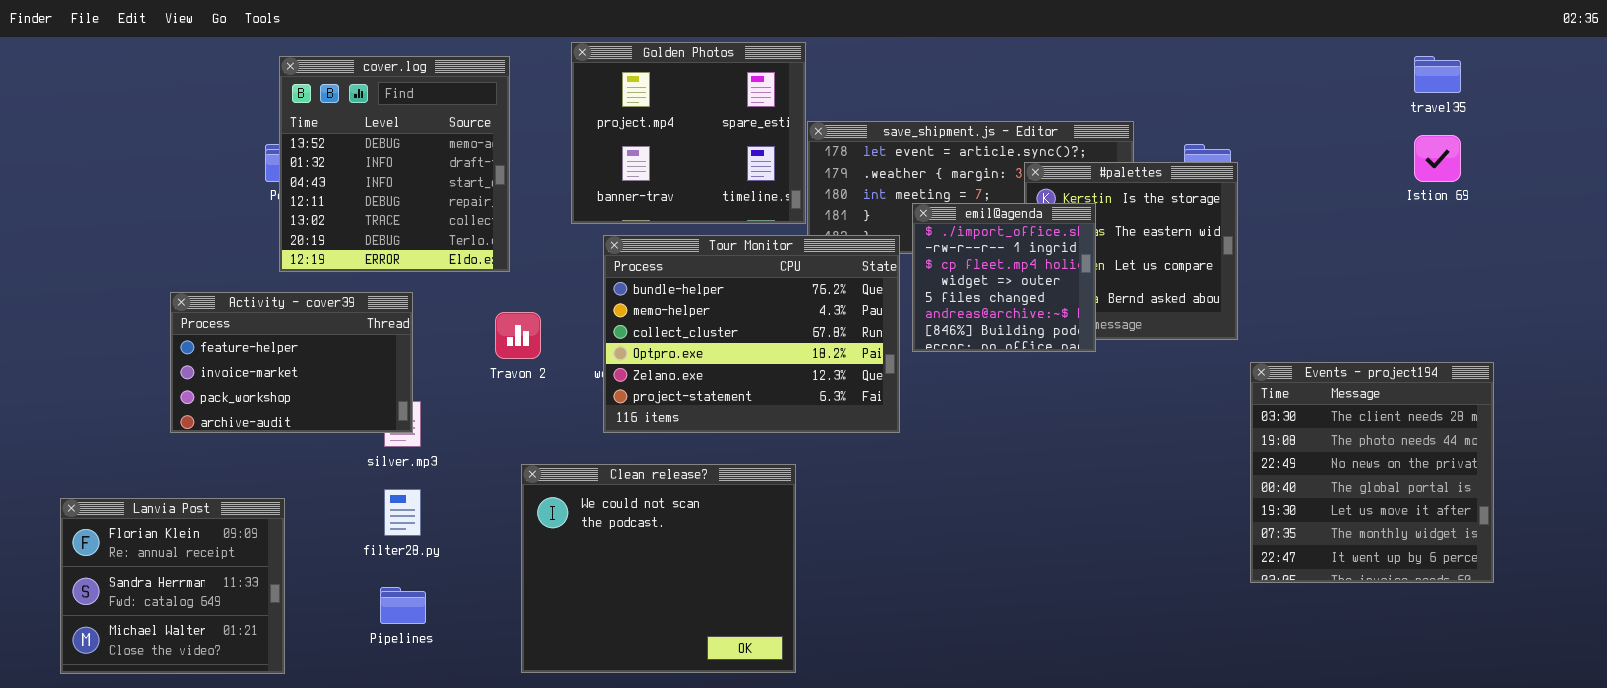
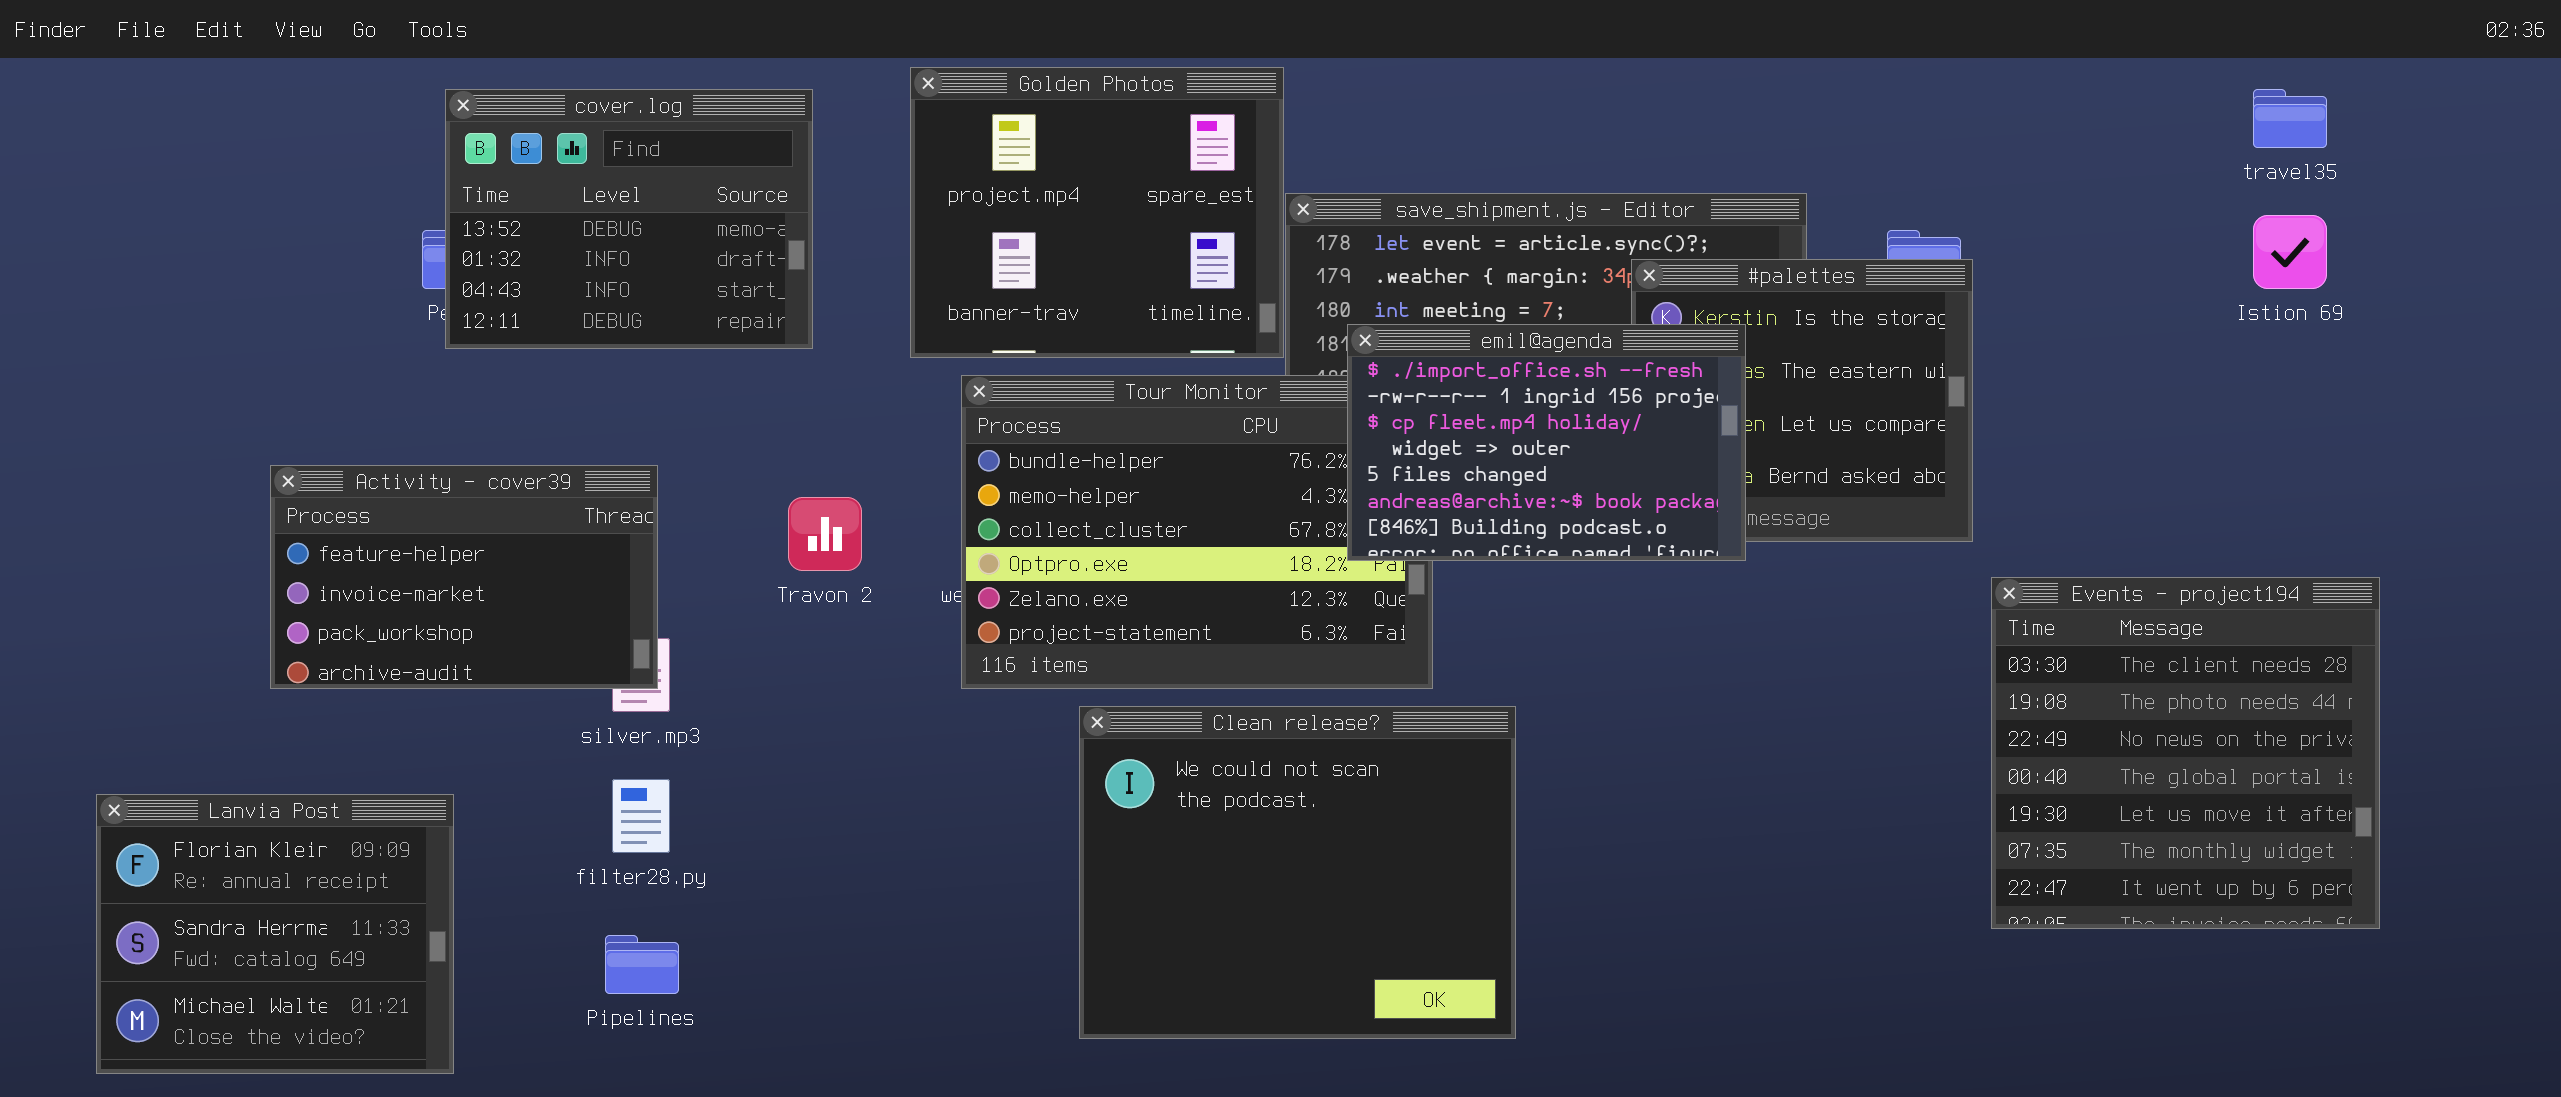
cover.log: [279,56,510,272] -> [445,89,813,349], resized
emil@agenda: [912,203,1096,352] -> [1347,324,1746,561], resized
Clean release?: [521,464,796,673] -> [1079,706,1516,1039], moved

